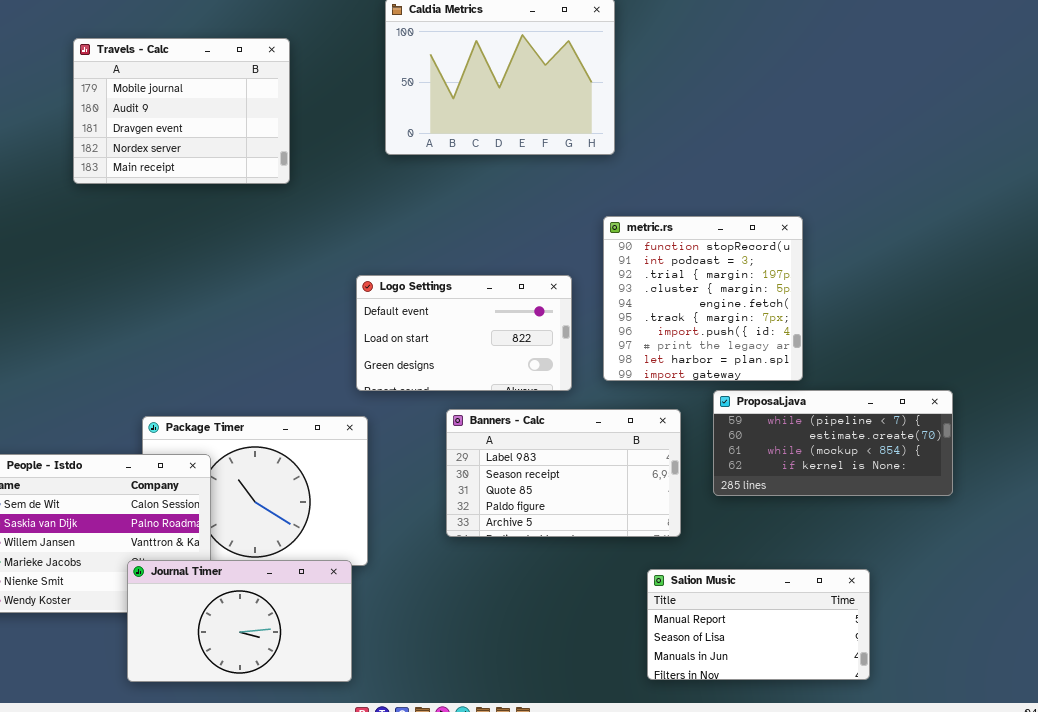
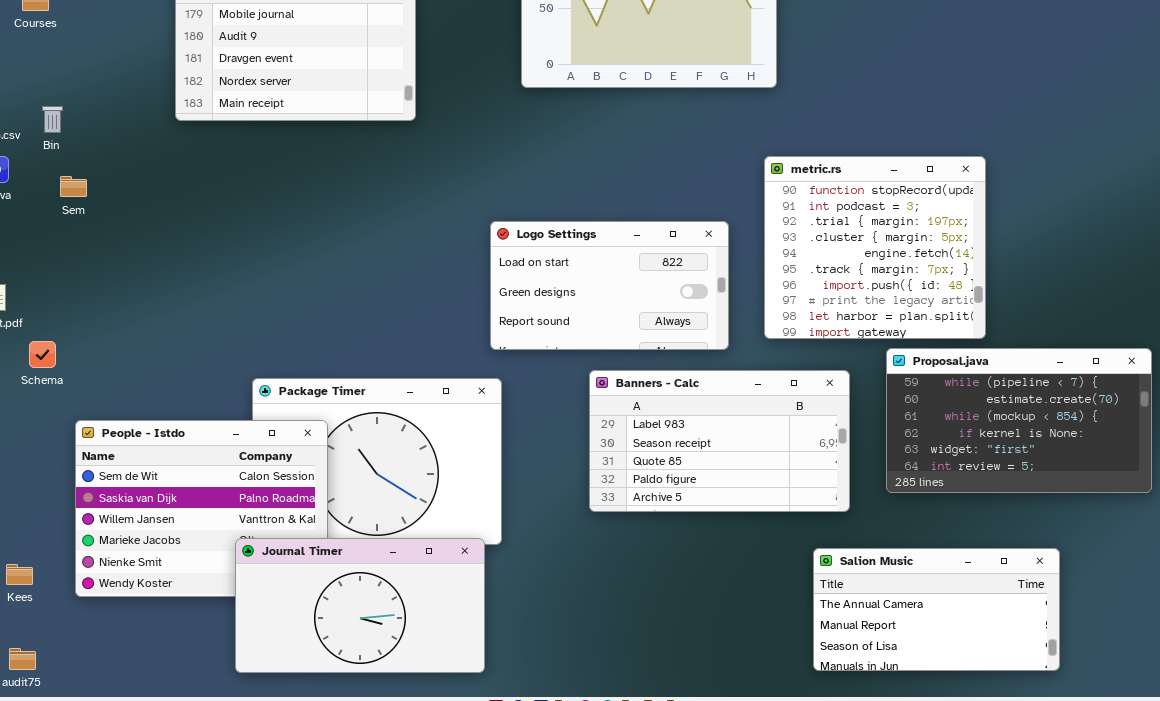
Logo Settings: [356,275,572,391] -> [490,221,729,350], scrolled down 1 row
Proposal.java: [713,390,953,496] -> [886,348,1152,493], resized
Salion Music: [647,569,870,680] -> [813,548,1060,671], scrolled up 1 row

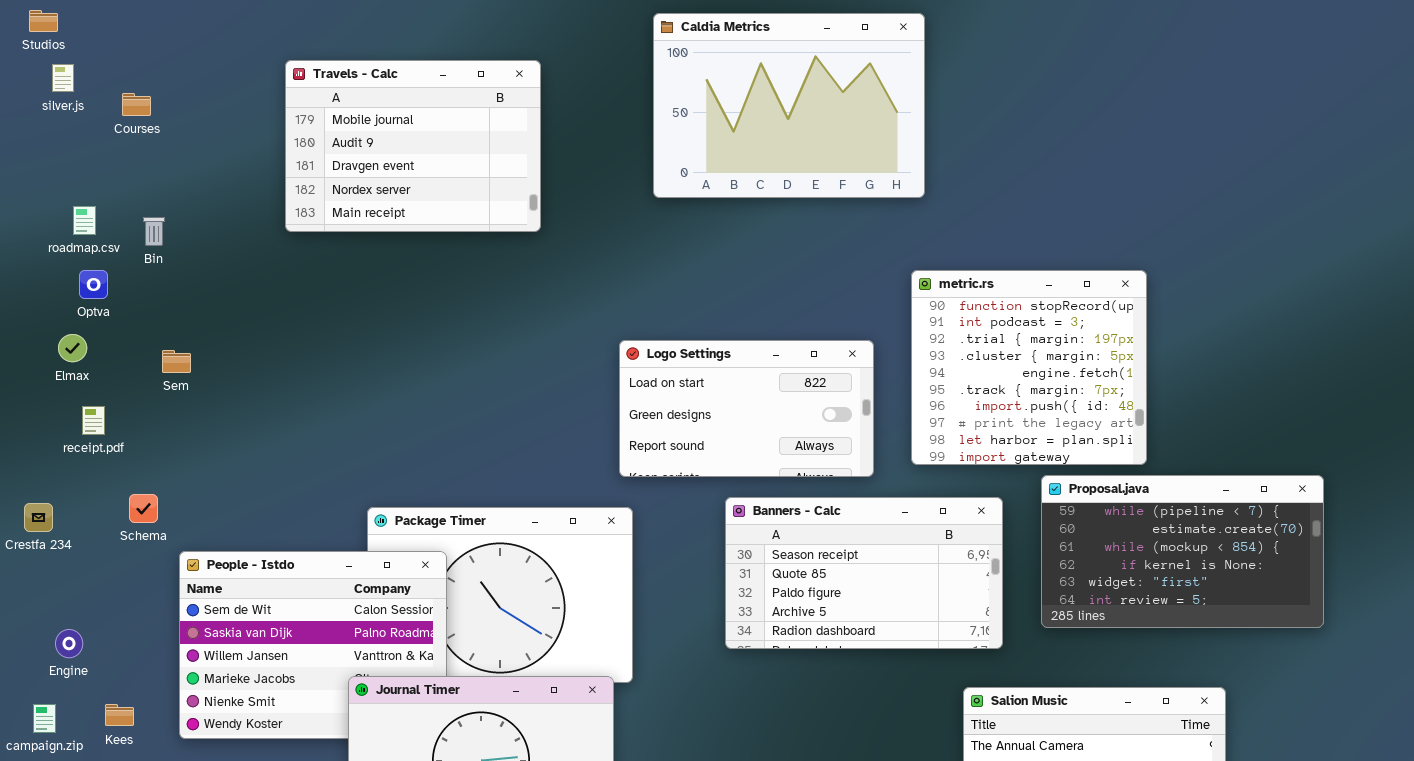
Sem: [60,176,87,197] -> [162,350,191,373], moved
Schema: [29,341,56,368] -> [129,494,158,523], moved
Banners - Calc: [589,370,850,512] -> [725,497,1003,649], scrolled down 1 row

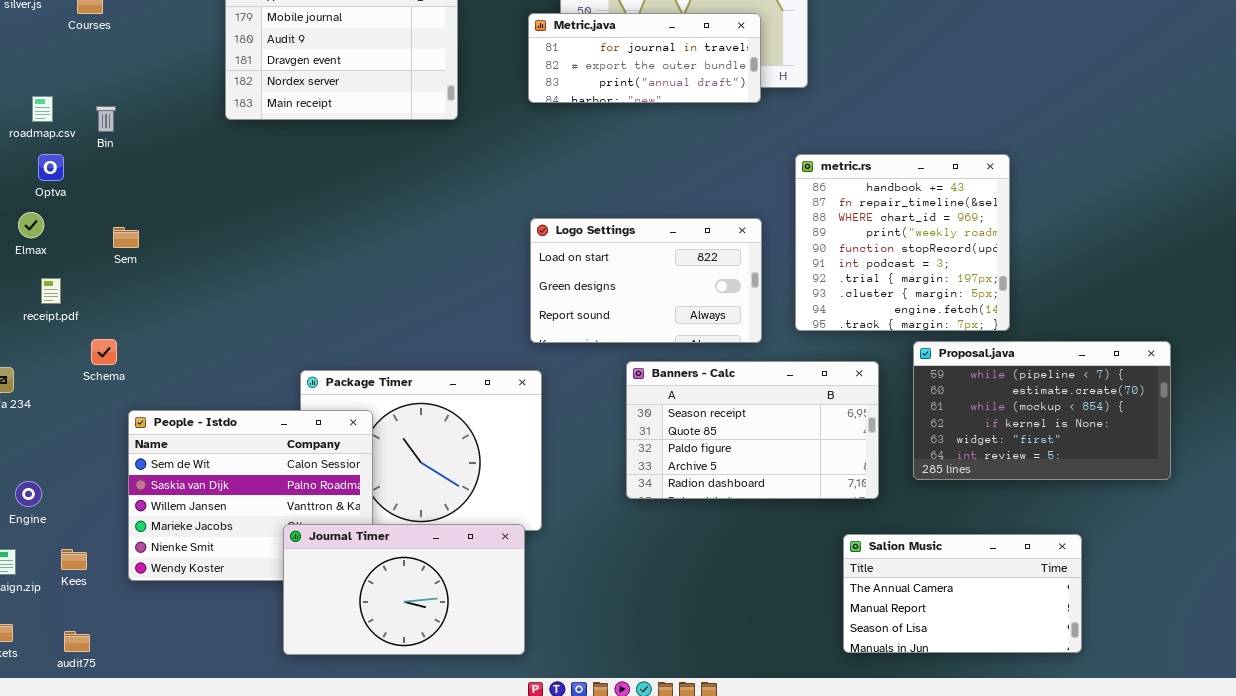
Metric.java: none -> [528,13,761,103], opened
metric.rs: [911,270,1147,465] -> [795,154,1010,331], scrolled up 4 rows
Schema: [129,494,158,523] -> [91,339,117,365], moved

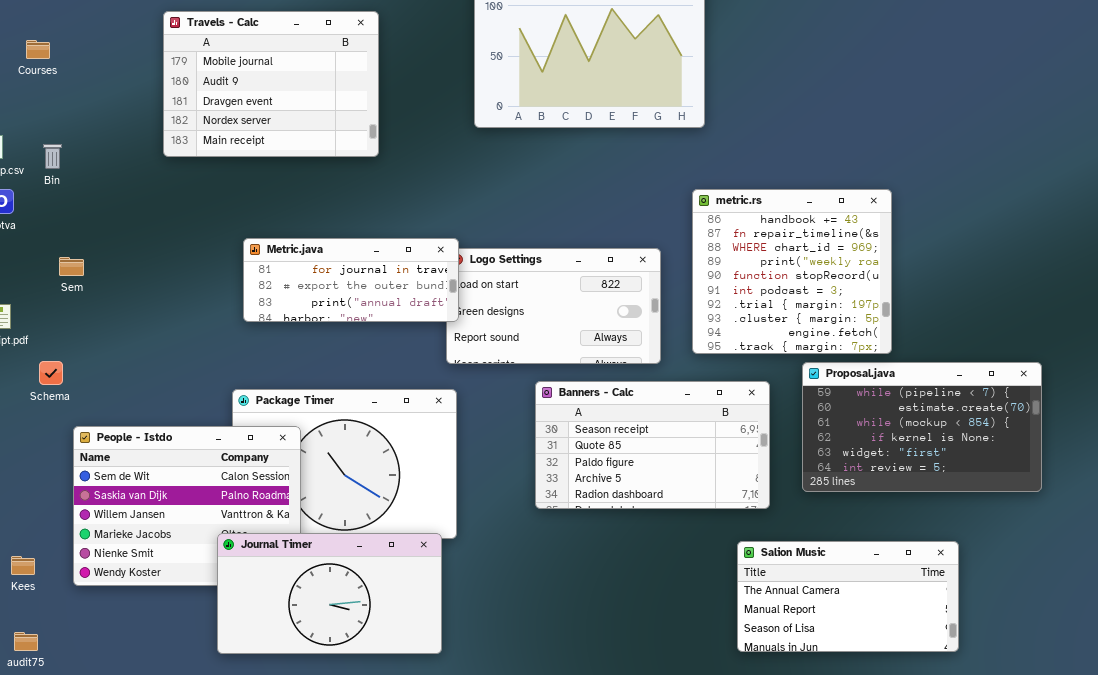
Metric.java: [528,13,761,103] -> [243,238,459,322], moved

